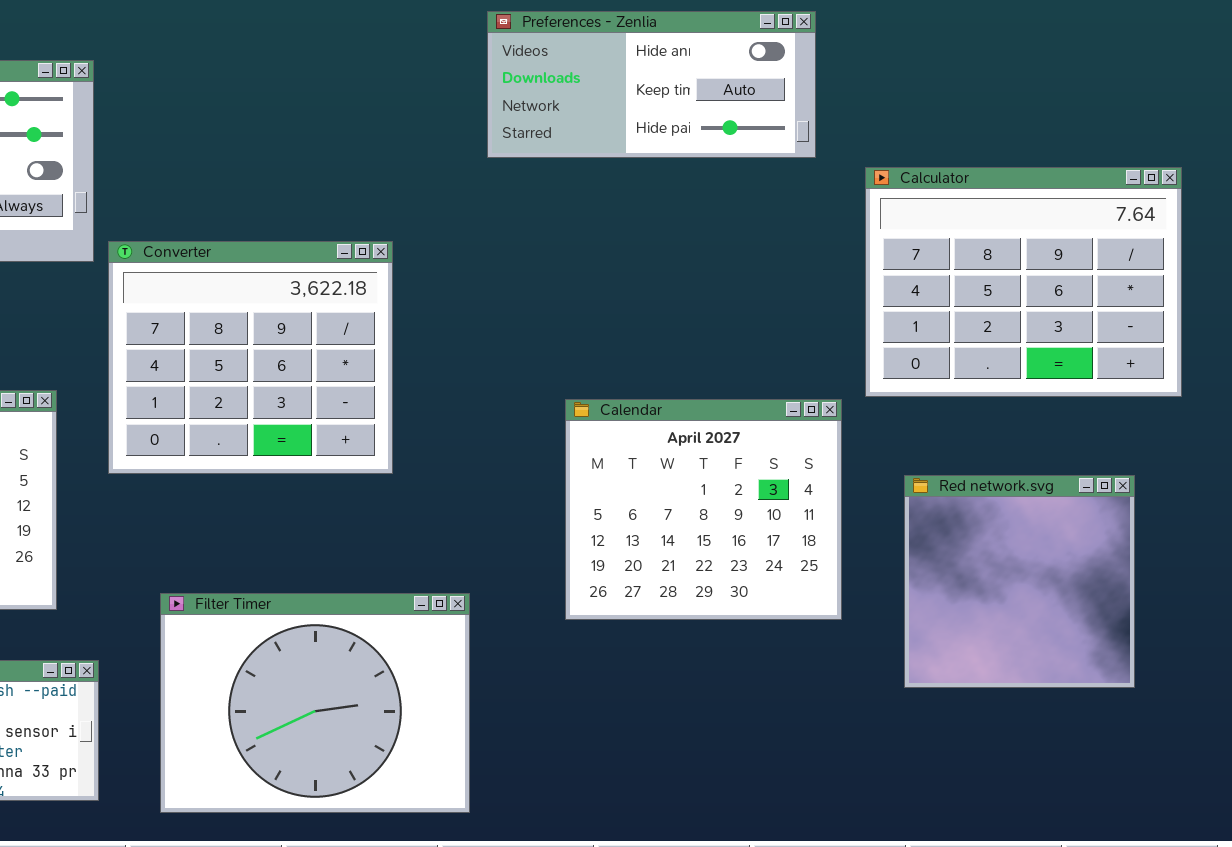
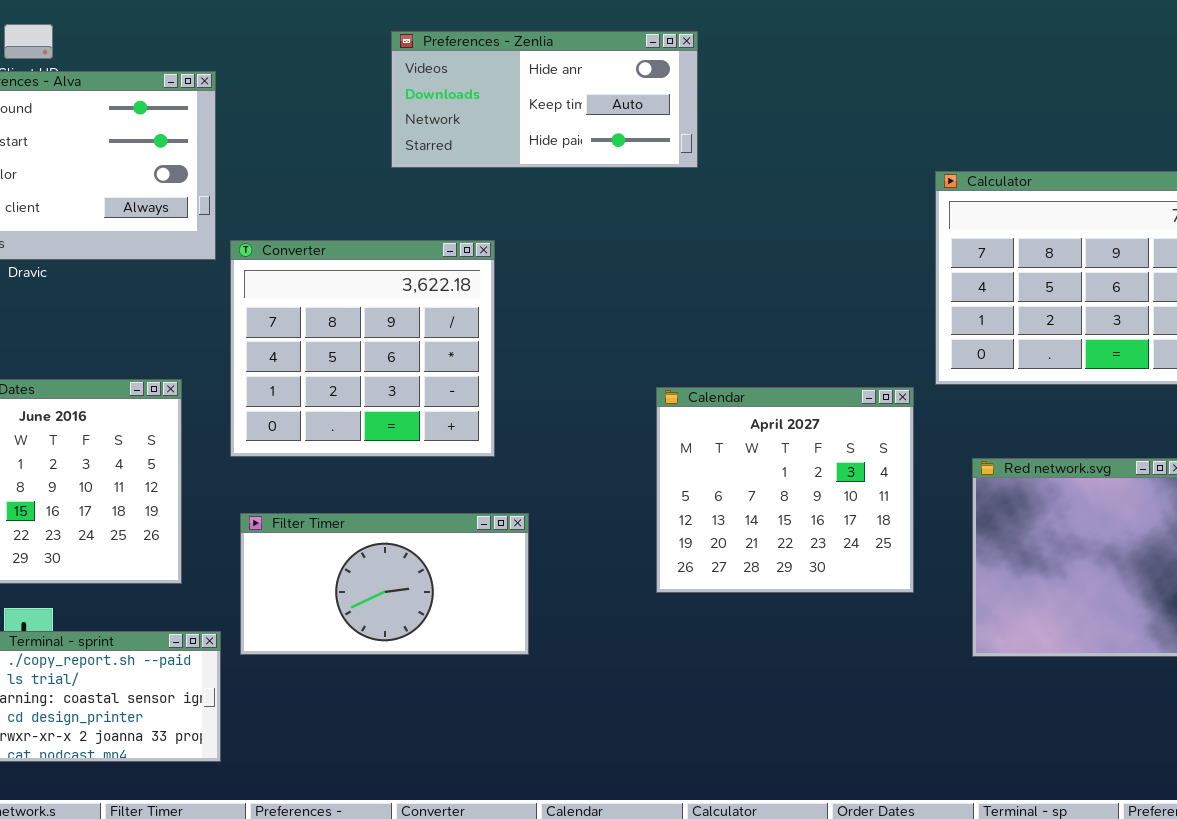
Preferences - Zenlia: [487,11,816,158] -> [391,31,698,168], moved
Filter Timer: [160,593,470,813] -> [240,513,529,655], moved, resized

